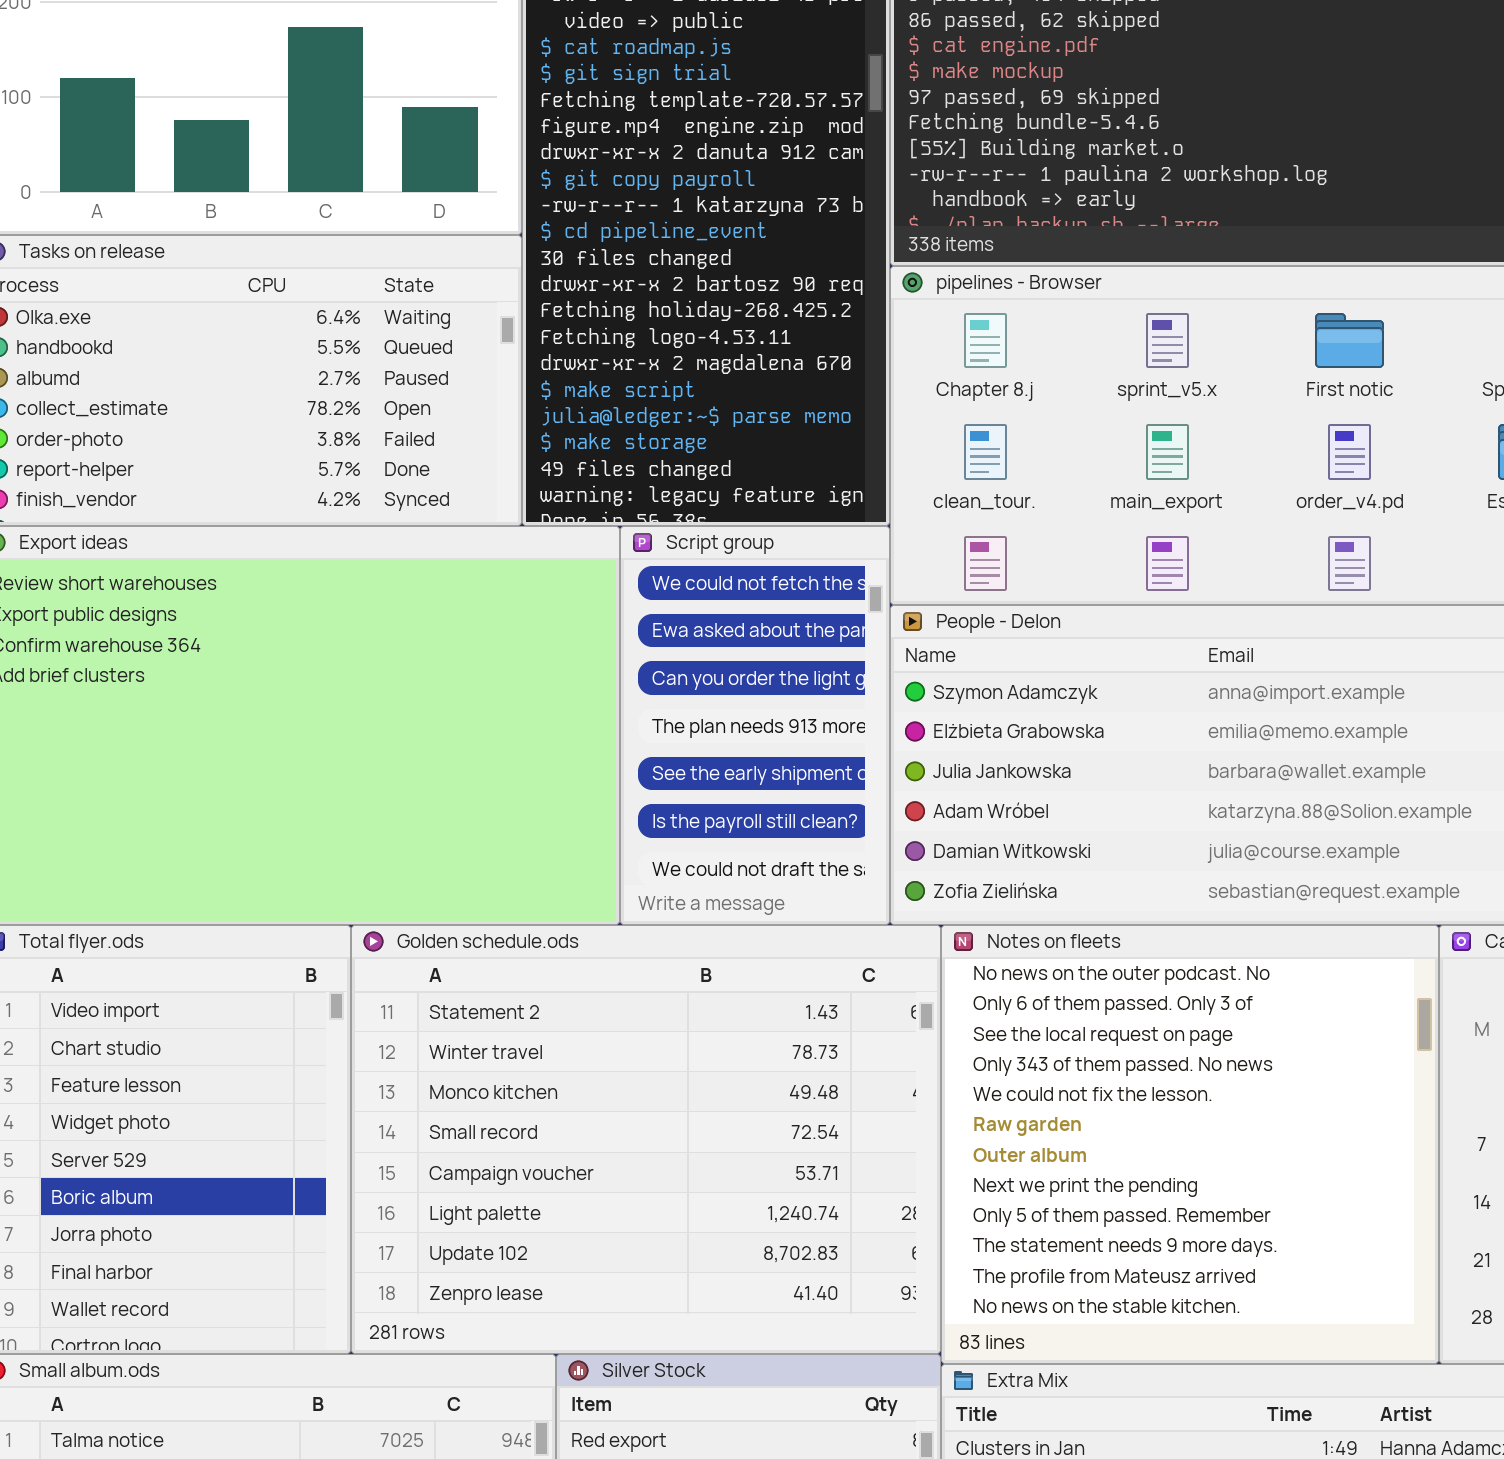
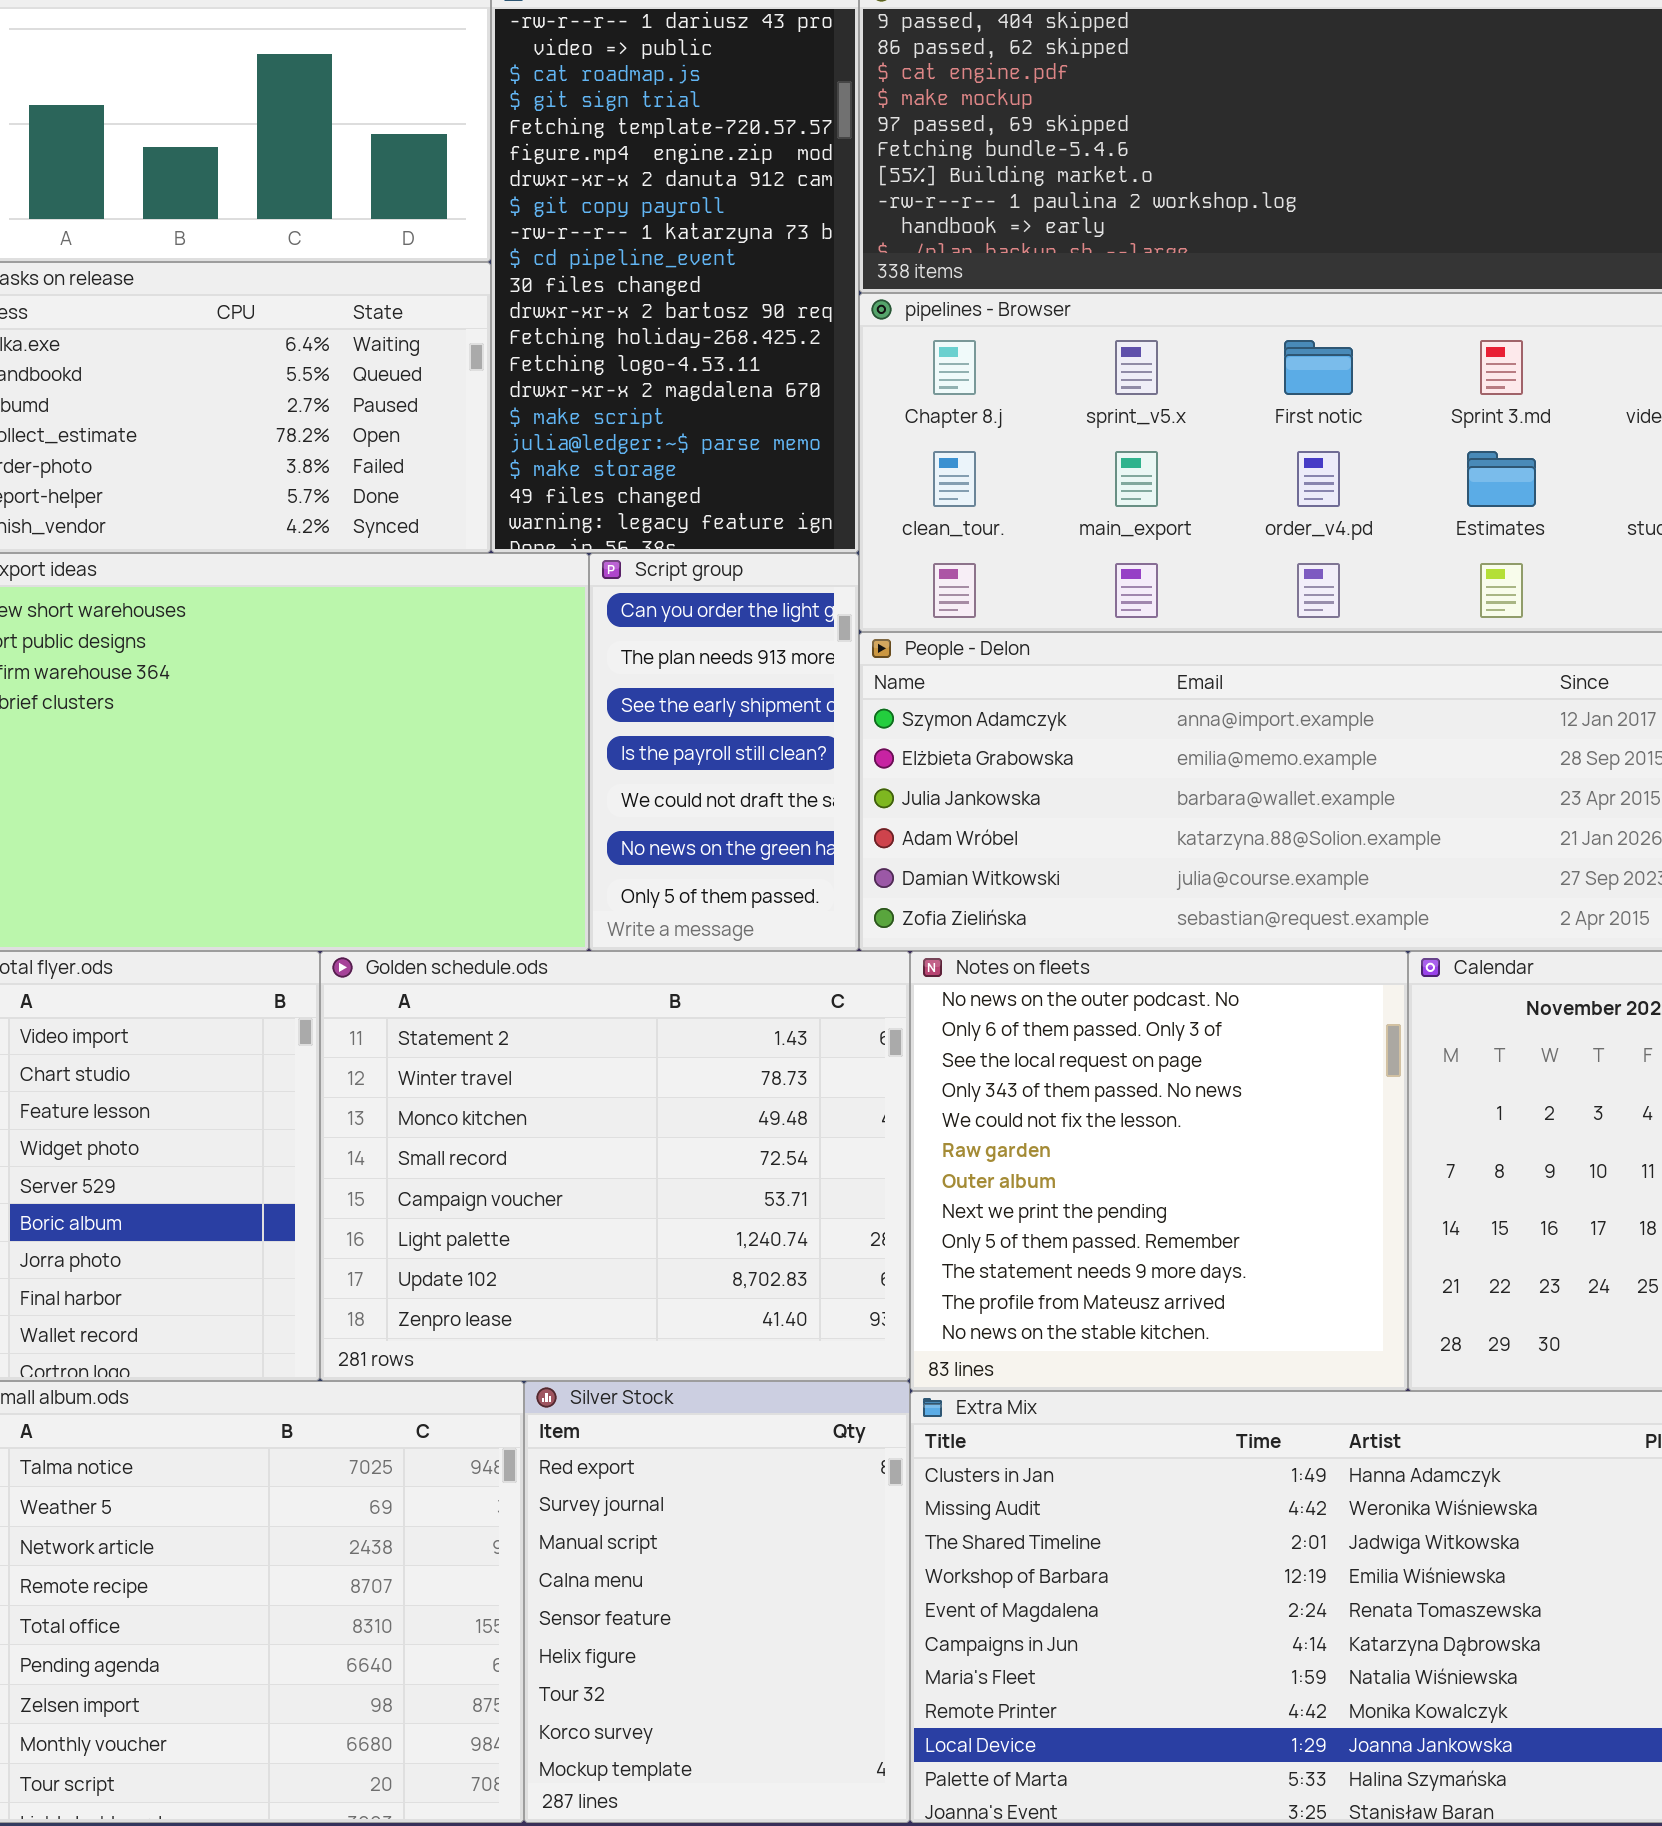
Script group: [620,526,890,925] -> [589,553,859,951], scrolled down 2 rows

